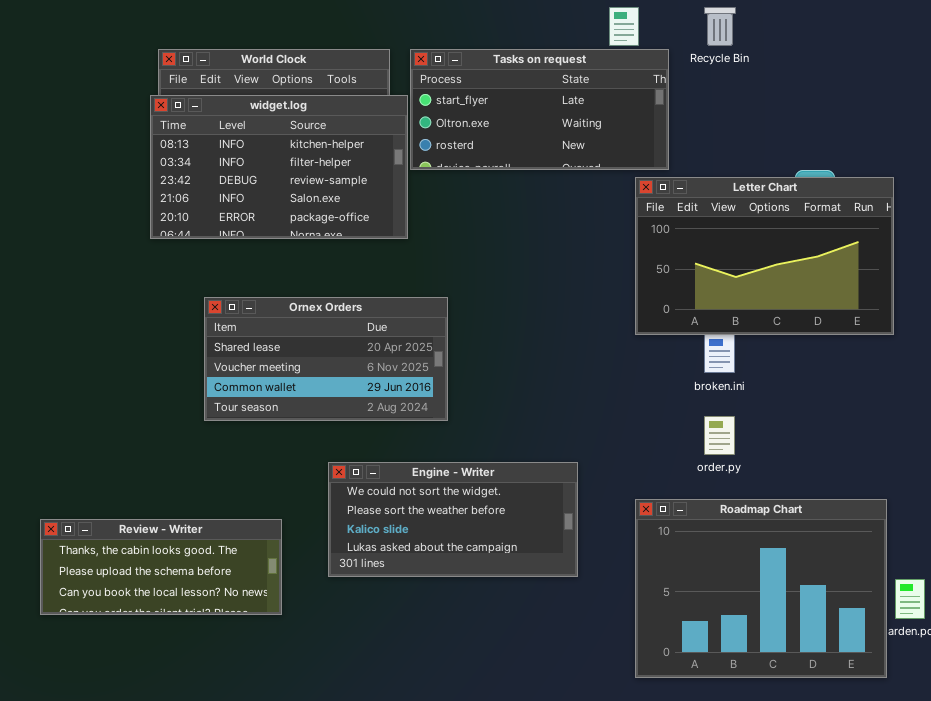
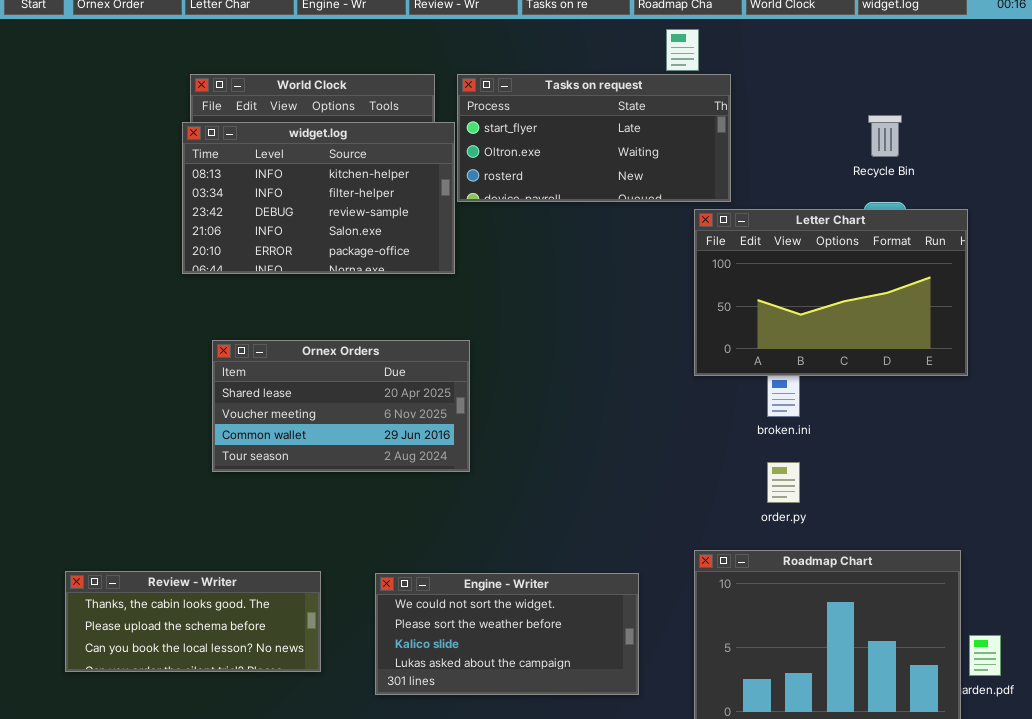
Recycle Bin: [704,7,736,46] -> [868,115,902,157], moved
Ornex Orders: [204,297,448,421] -> [212,340,470,472], moved
Engine - Writer: [328,462,578,577] -> [375,573,639,695], moved

